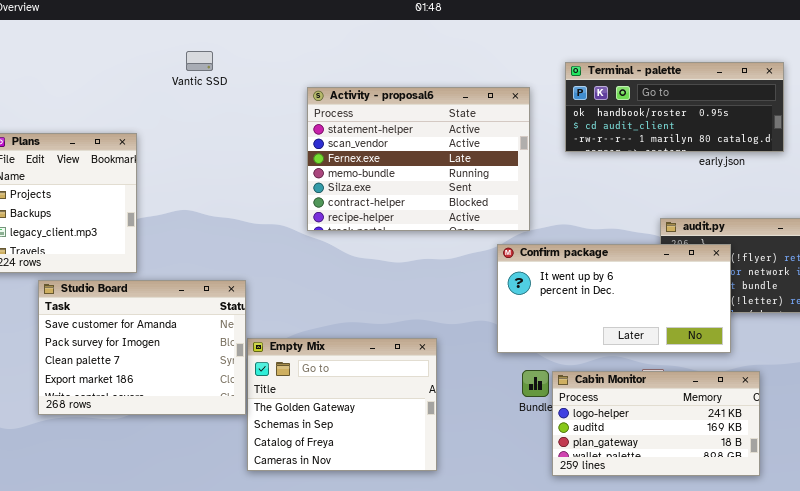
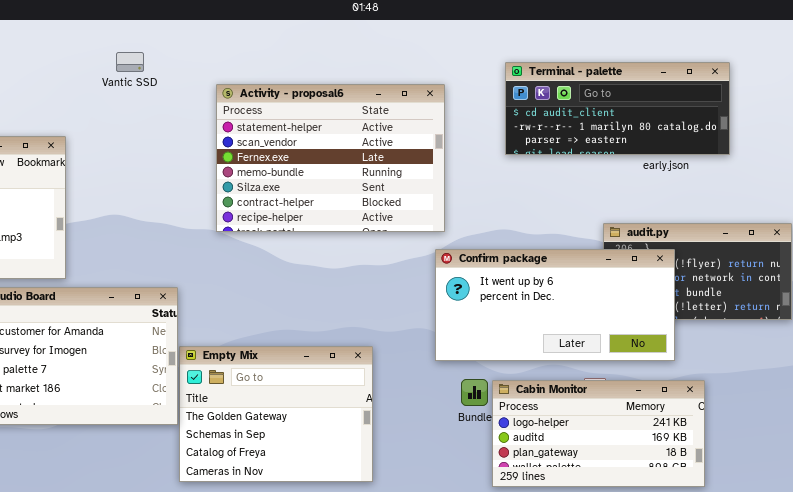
Terminal - palette: [565,62,784,152] -> [505,62,730,155], scrolled down 1 row
Activity - proposal6: [307,87,530,231] -> [216,84,445,232], moved

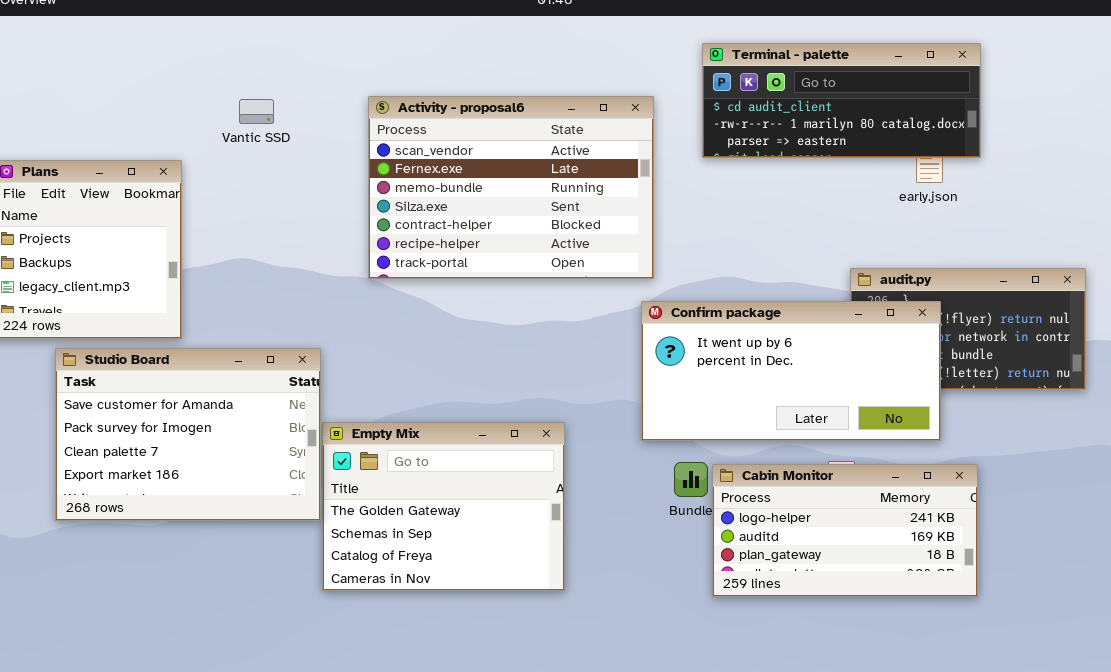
Vantic SSD: [116,52,144,72] -> [239,99,274,124], moved
Terminal - palette: [505,62,730,155] -> [702,43,981,158], moved
Activity - proposal6: [216,84,445,232] -> [368,96,654,279], scrolled down 1 row

